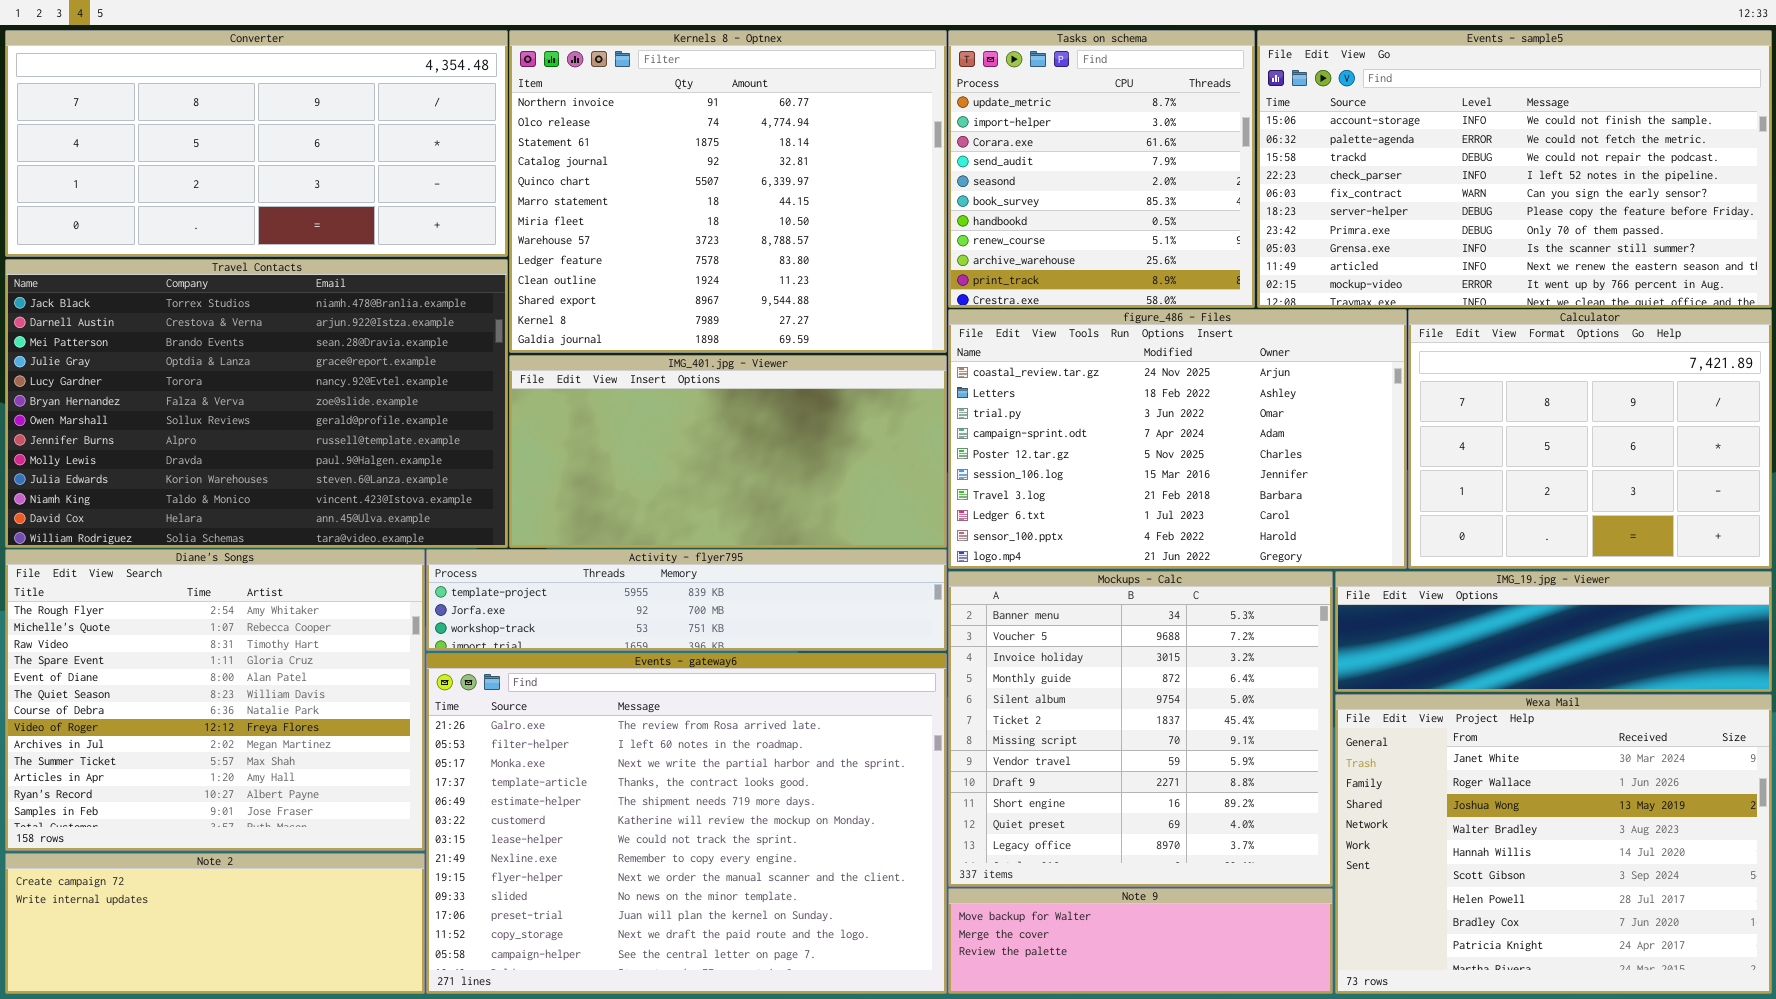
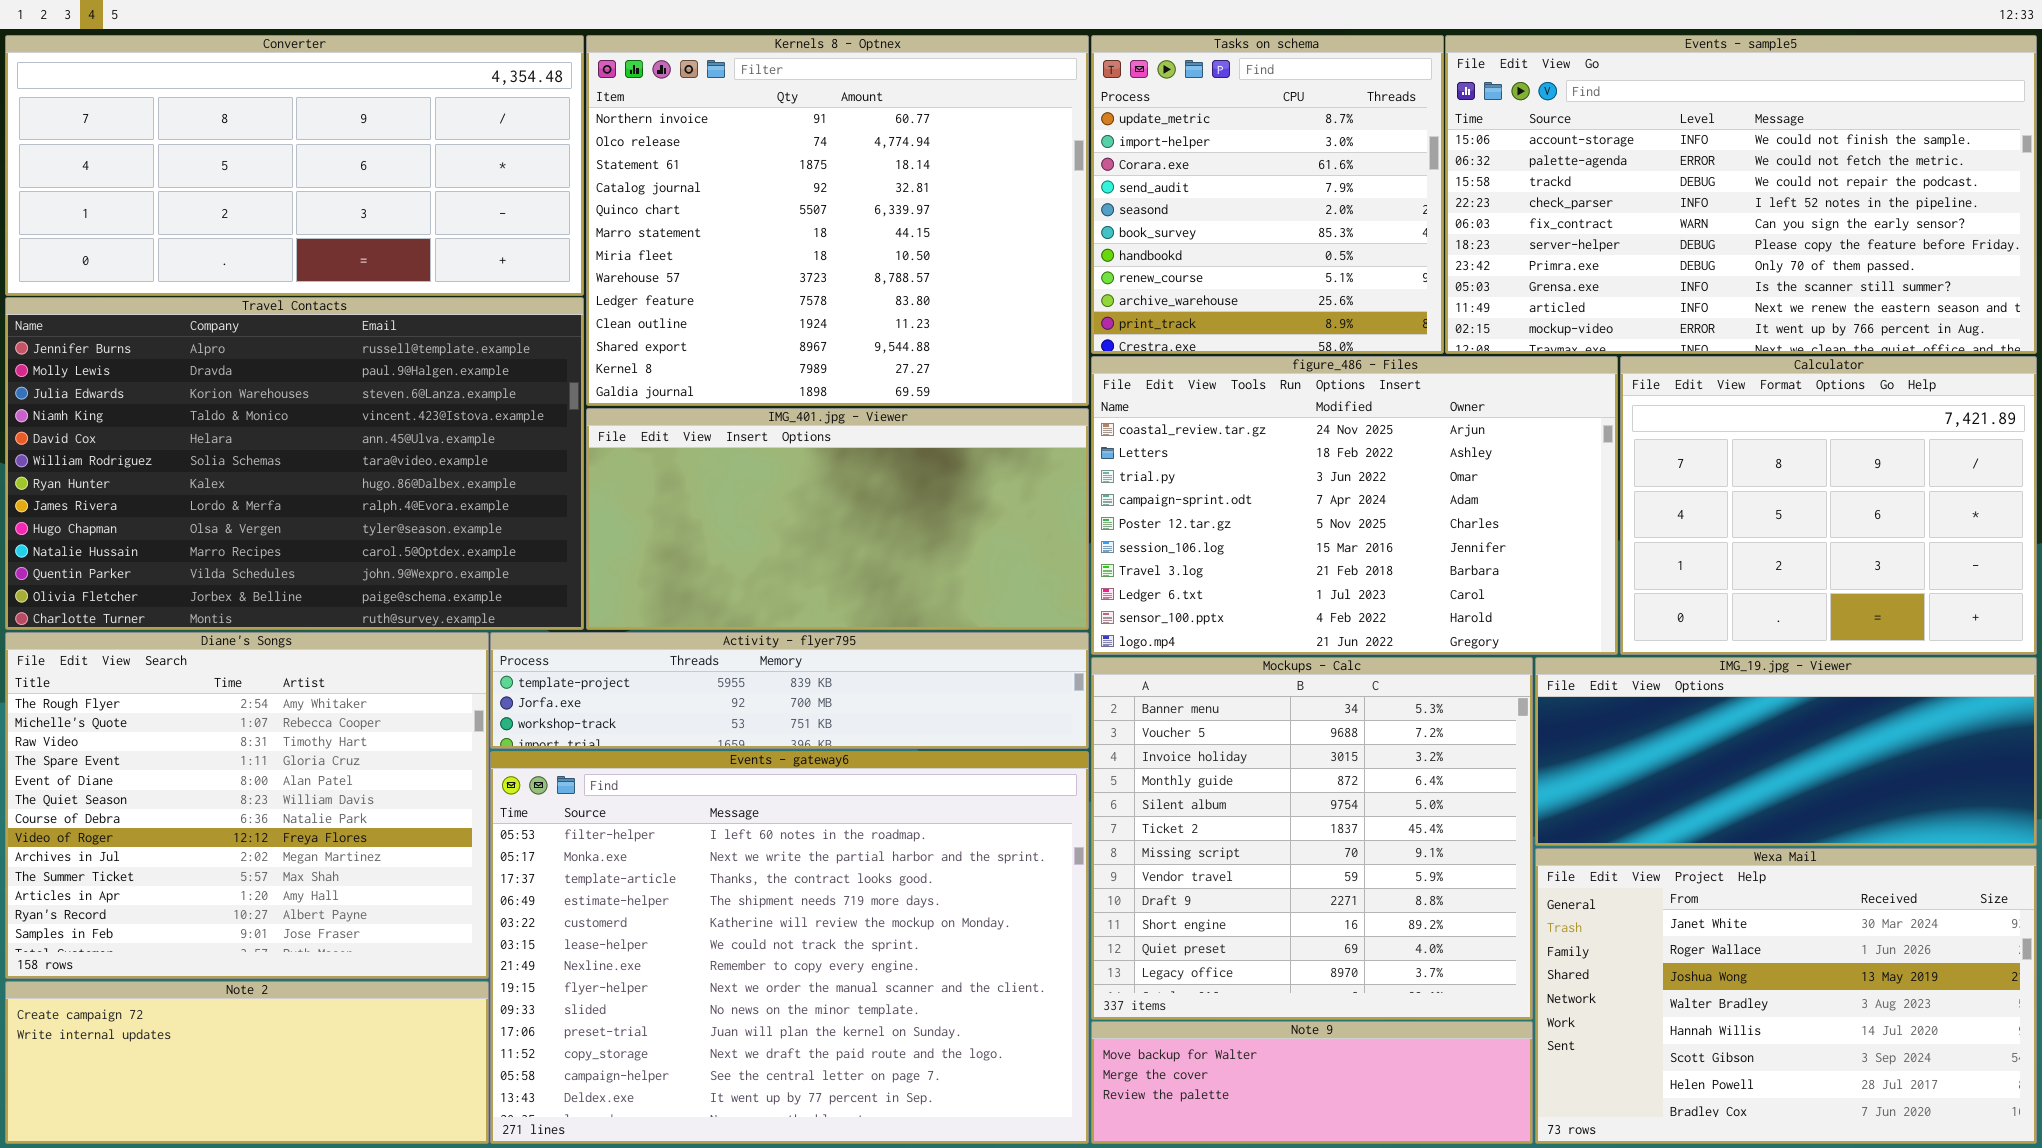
Travel Contacts: [5,259,508,548] -> [5,297,584,630], scrolled down 7 rows
IMG_19.jpg - Viewer: [1335,571,1772,692] -> [1535,657,2037,846], resized
Events - gateway6: [426,653,947,994] -> [490,751,1089,1144], scrolled down 1 row
Wexa Mail: [1335,694,1772,994] -> [1535,848,2037,1144], resized

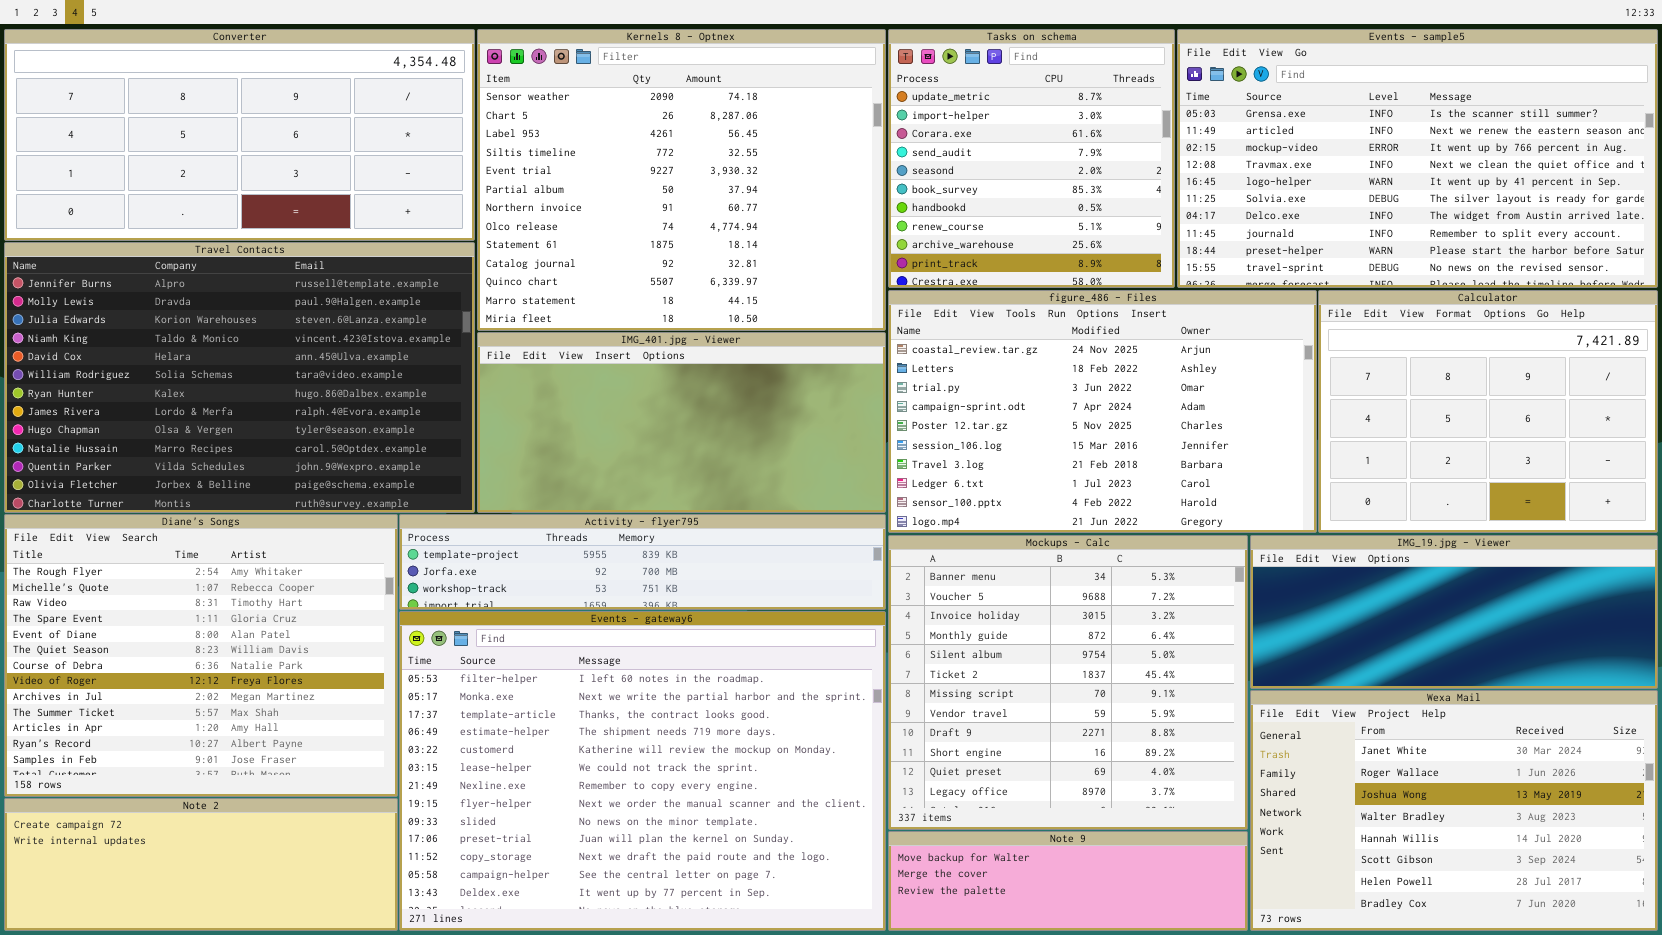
Kernels 8 - Optnex: [586,35,1089,406] -> [477,29,886,331], scrolled up 6 rows
Events - sample5: [1445,35,2037,354] -> [1177,29,1658,288], scrolled down 7 rows

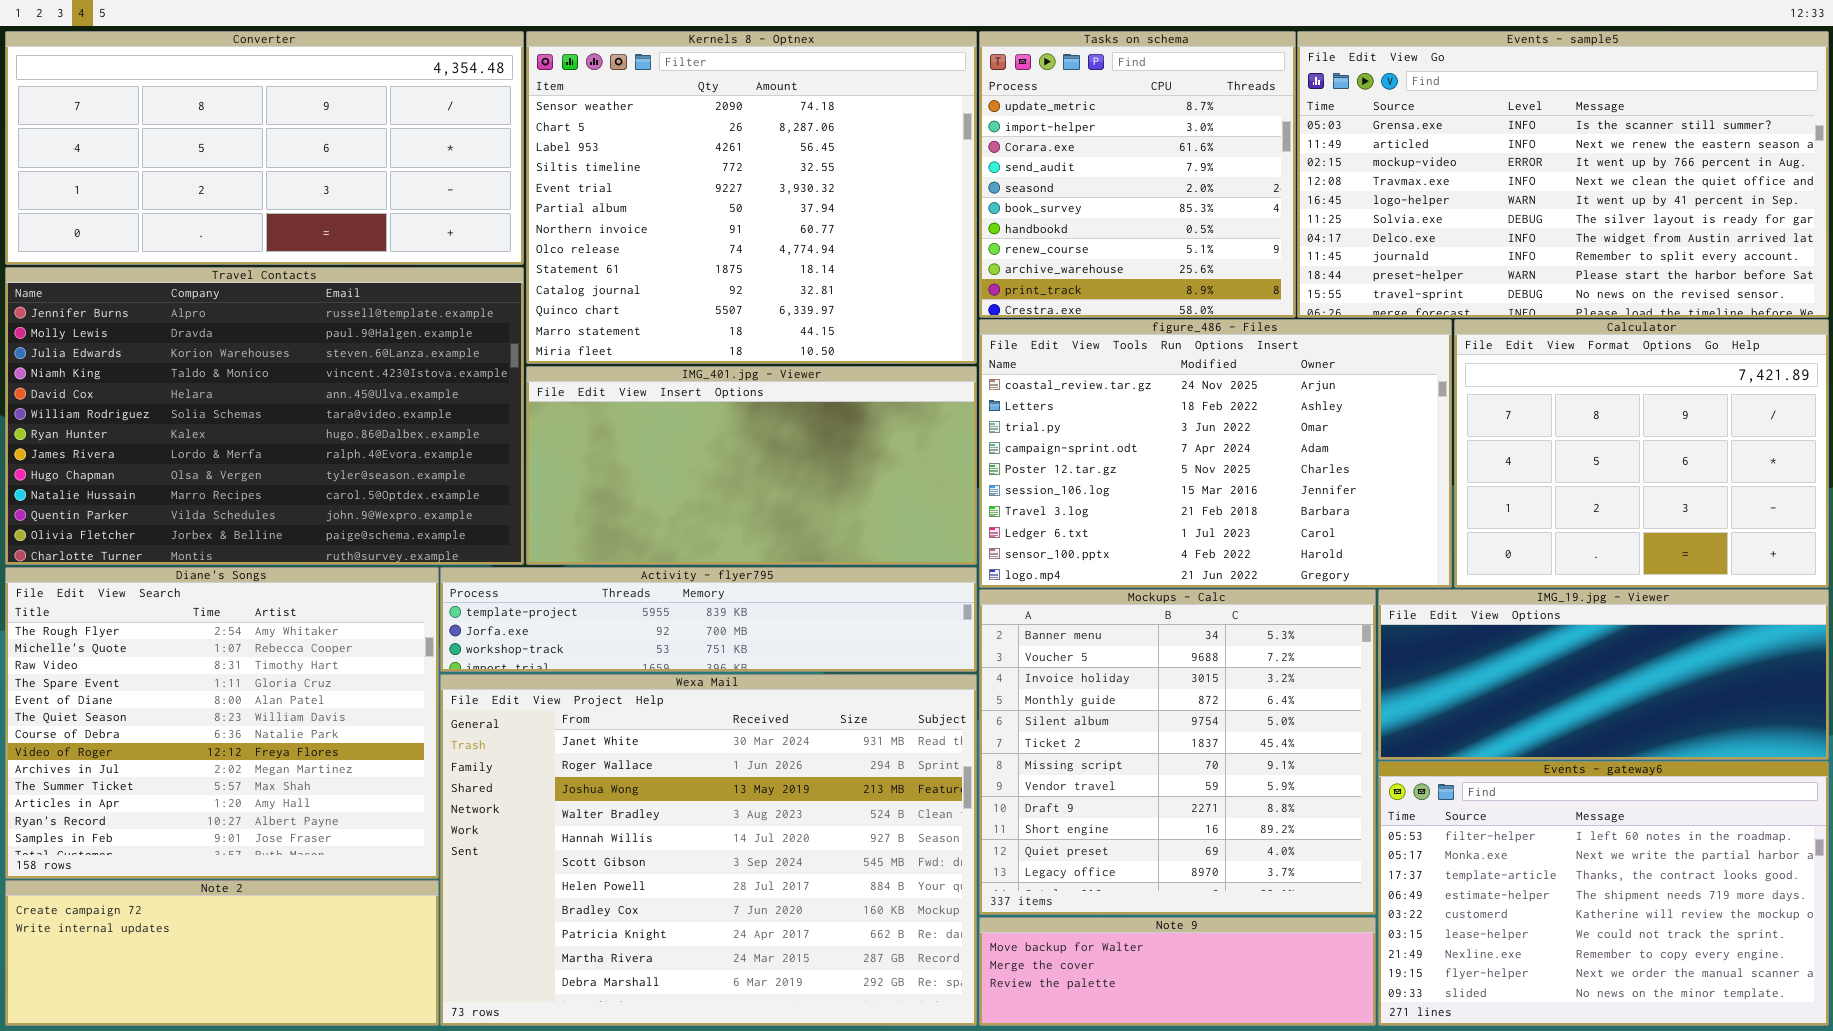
Events - gateway6: [399,611,886,931] -> [1378,761,1829,1026], moved, resized
Wexa Mail: [1250,690,1658,931] -> [440,674,977,1026], moved, resized

